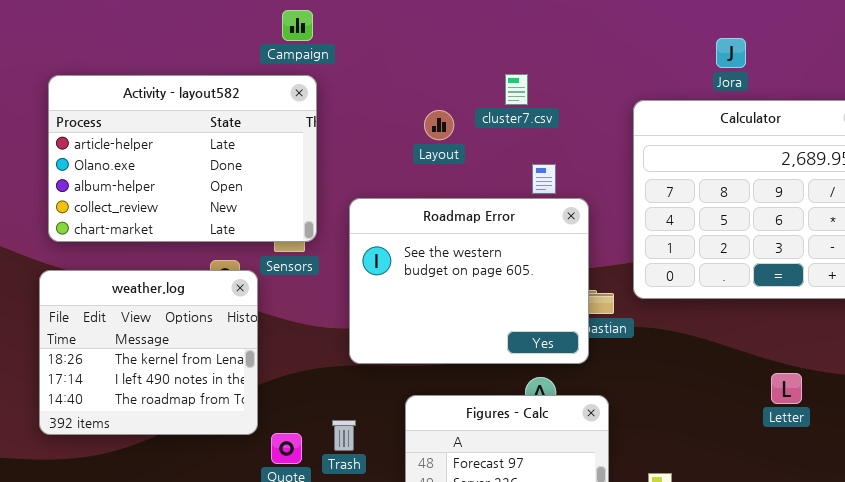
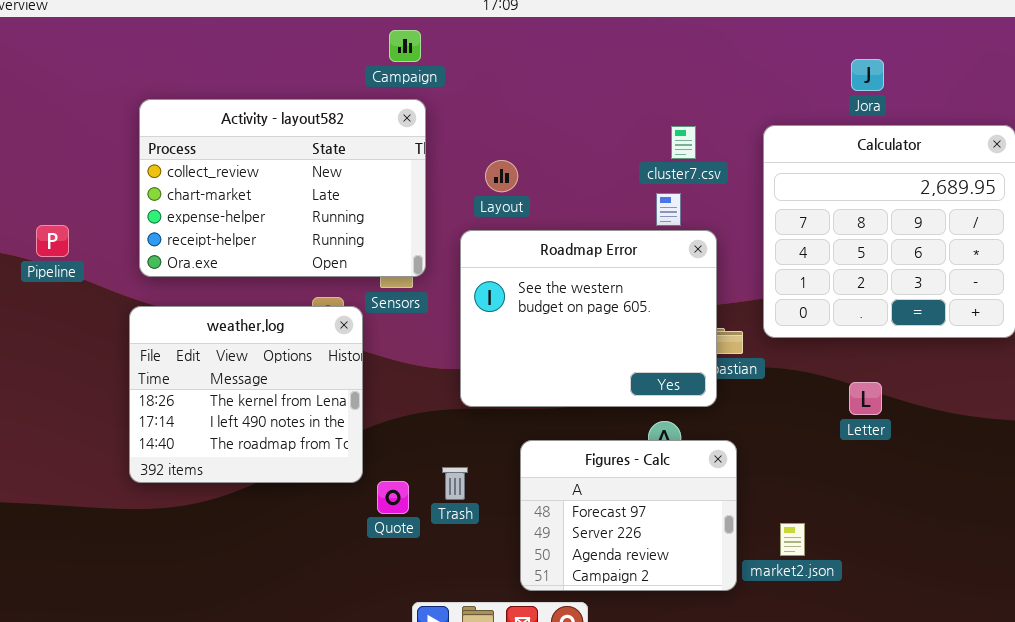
cluster7.csv: [505,74,528,105] -> [671,126,696,159], moved
Activity - layout582: [48,75,317,242] -> [139,99,426,277], scrolled down 3 rows
Layout: [424,110,454,140] -> [485,160,518,192], moved
Letter: [771,373,802,404] -> [849,382,882,415], moved

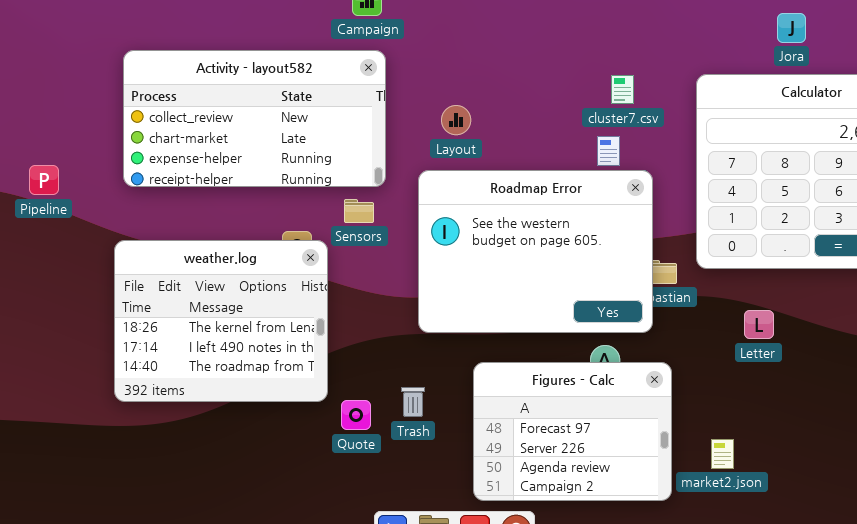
Activity - layout582: [139,99,426,277] -> [123,50,386,187], resized
Letter: [849,382,882,415] -> [744,310,774,339], moved

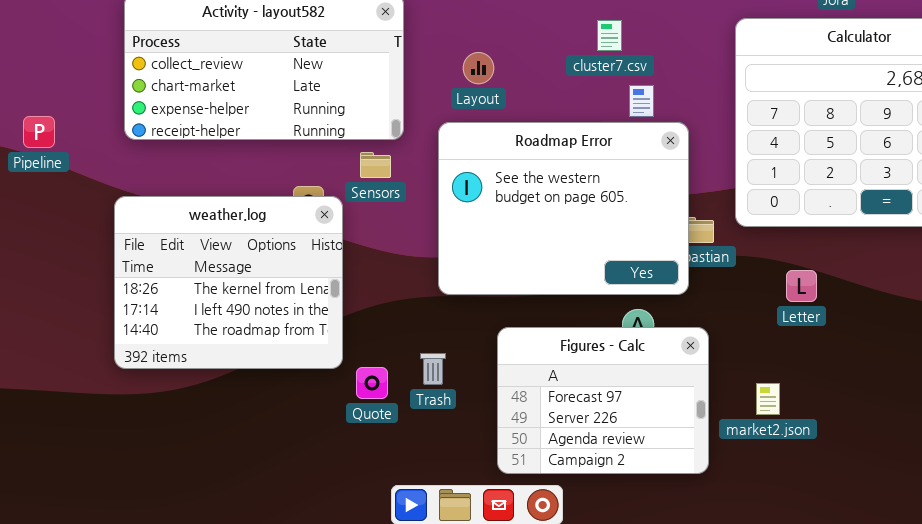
cluster7.csv: [611,75,634,104] -> [597,20,622,51], moved
market2.json: [711,439,734,469] -> [756,383,780,415], moved

